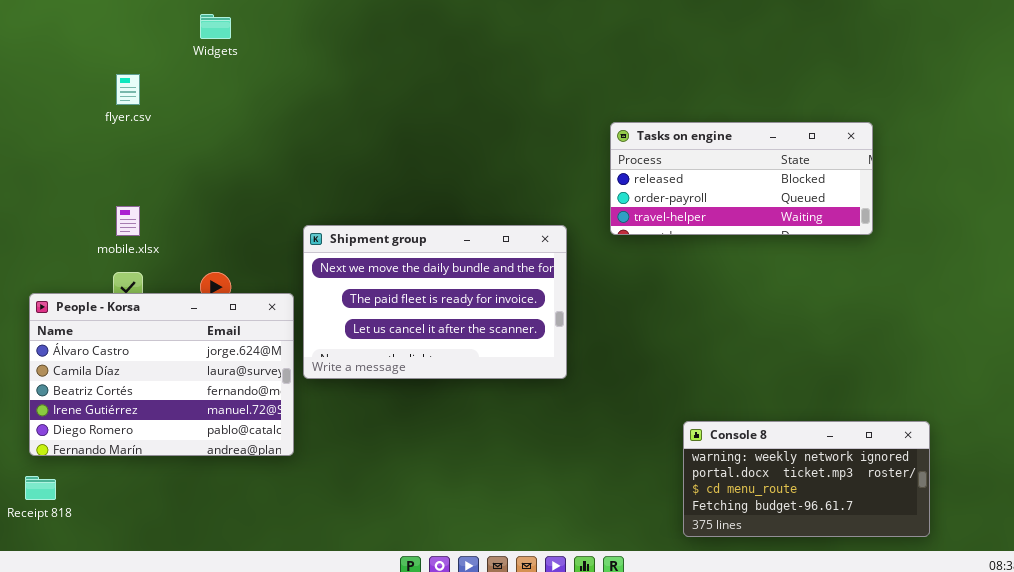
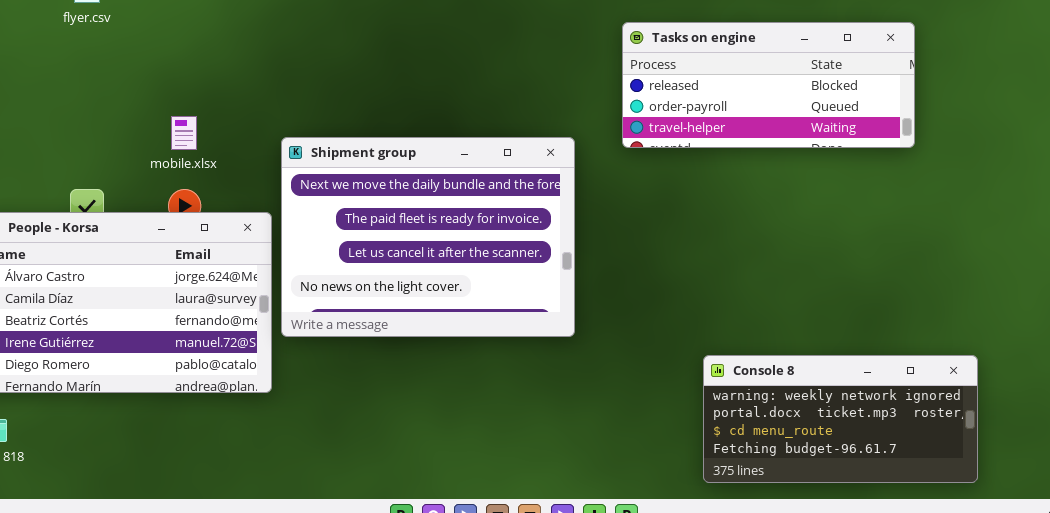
mobile.xlsx: [116,206,140,236] -> [171,116,197,150], moved
Shipment group: [303,225,567,379] -> [281,137,575,337], resized

